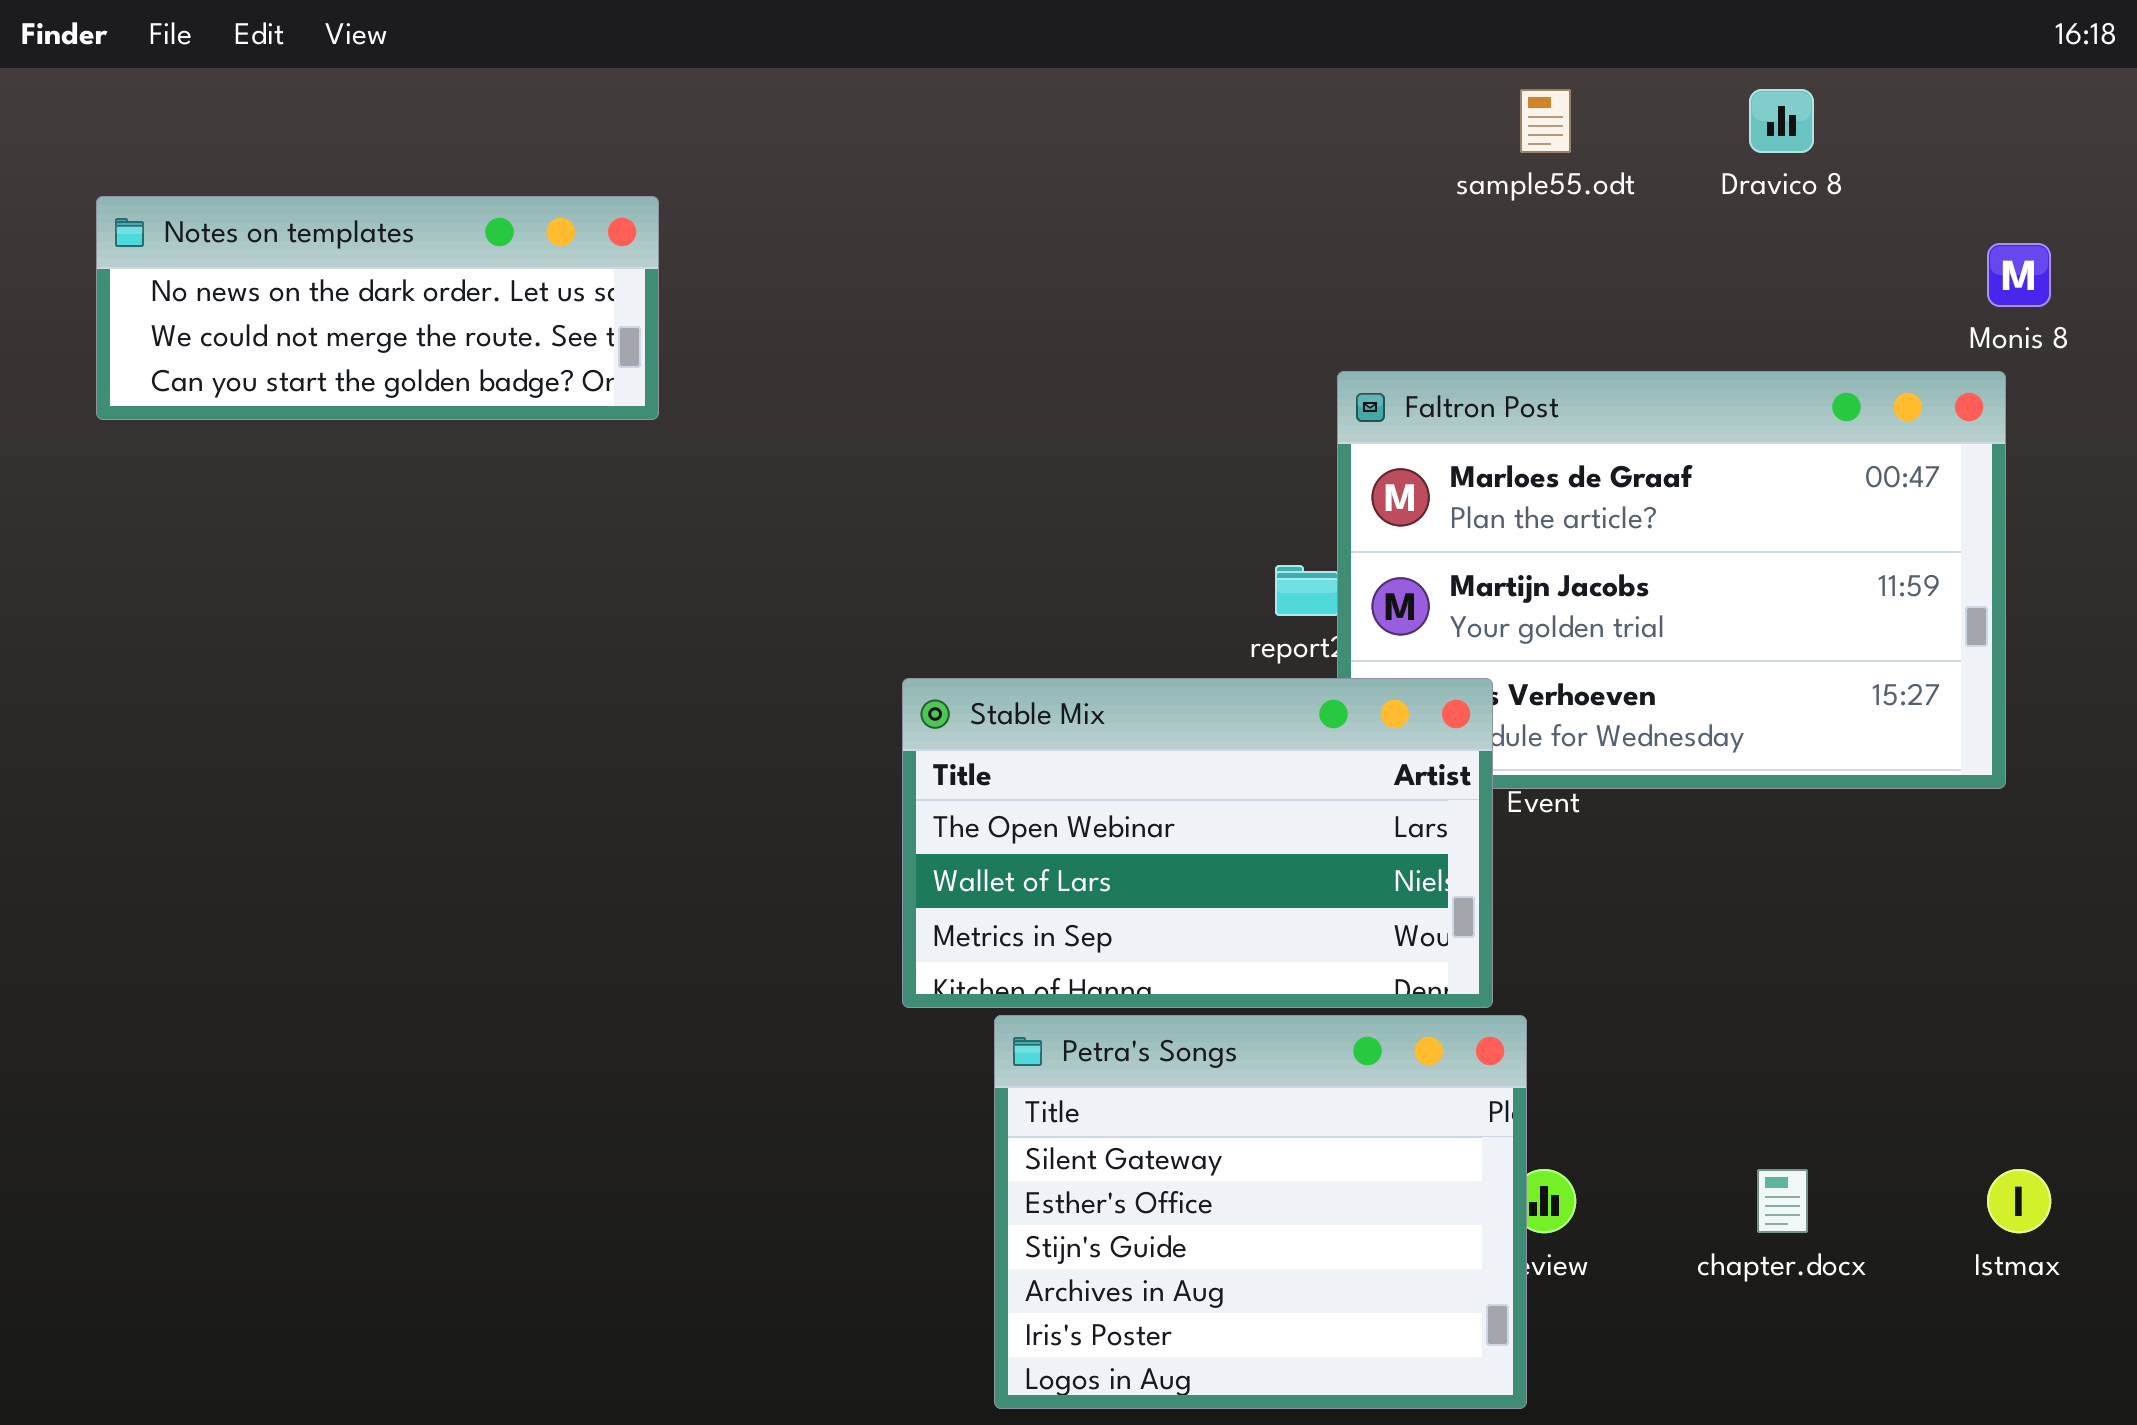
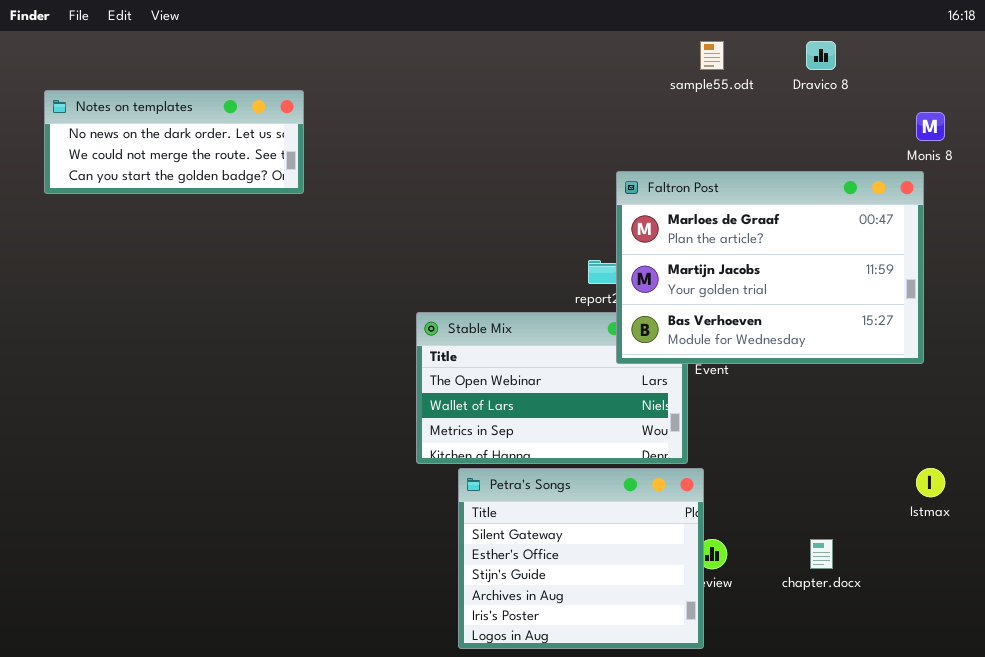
Faltron Post: [1337,371,2006,789] -> [616,171,924,364], raised
Istmax: [1987,1169,2051,1233] -> [916,468,945,497], moved

